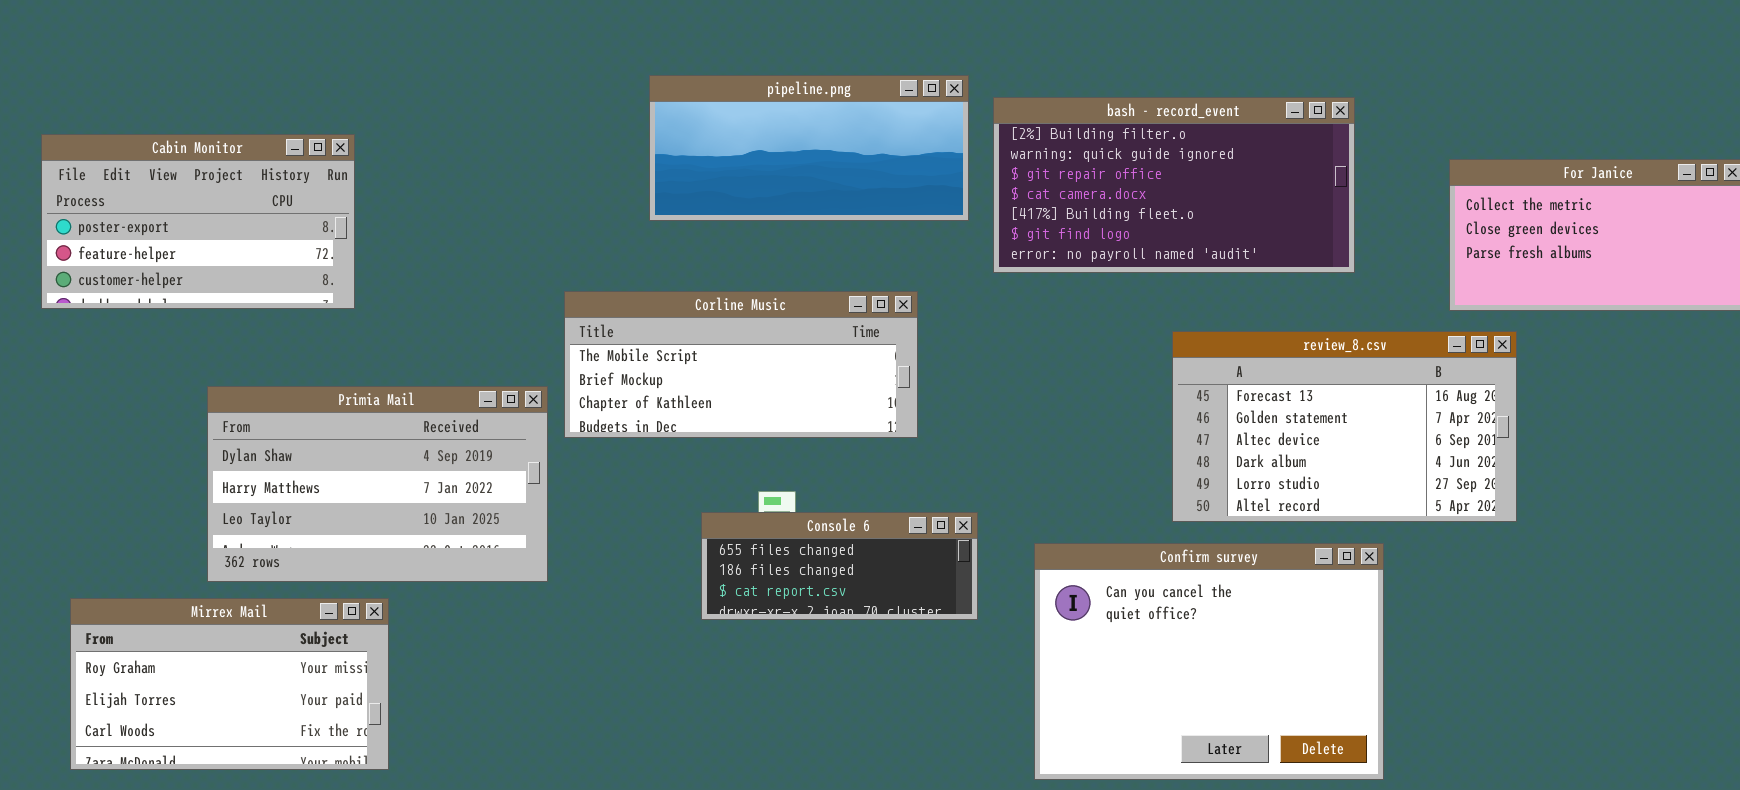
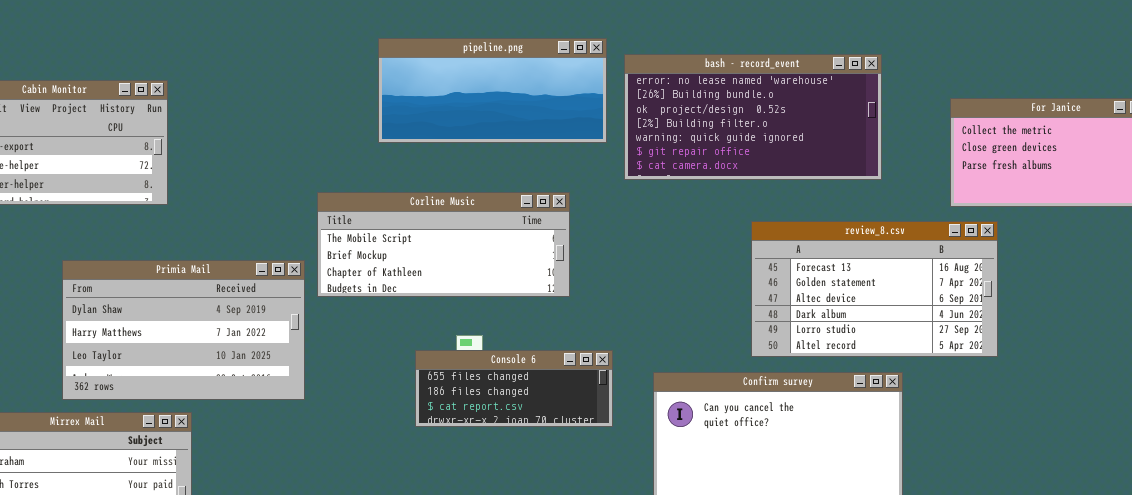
bash - record_event: [993,97,1355,273] -> [624,54,882,180], scrolled up 3 rows

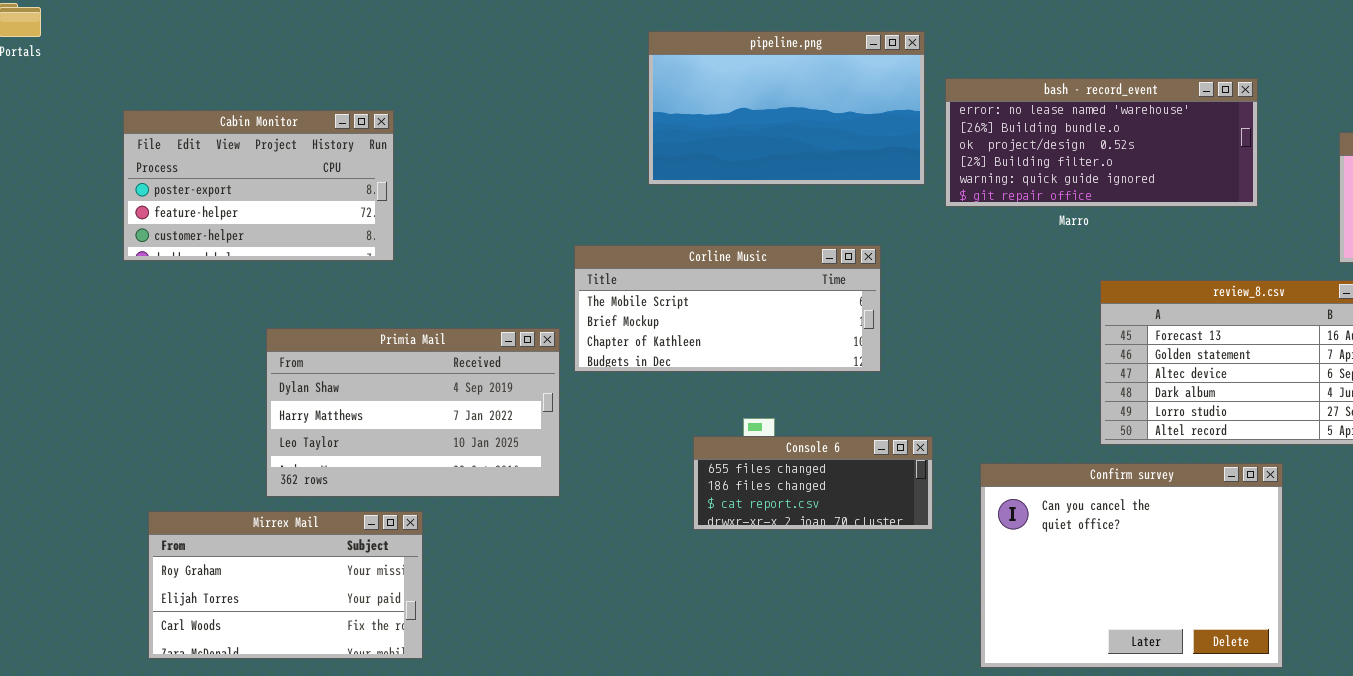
pipeline.png: [378,38,607,143] -> [648,31,925,185], resized
bash - record_event: [624,54,882,180] -> [945,78,1258,207], resized

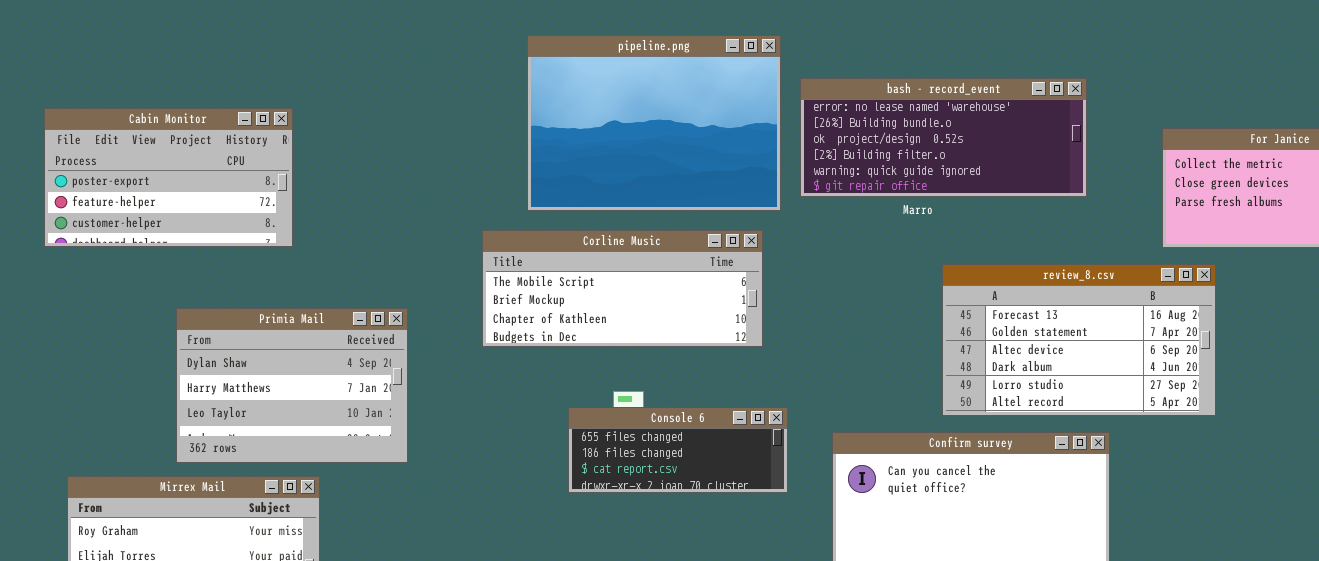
pipeline.png: [648,31,925,185] -> [527,35,781,211], resized
Corline Music: [574,245,881,372] -> [482,230,763,347], moved
Primia Mail: [266,328,560,497] -> [176,308,408,463], resized

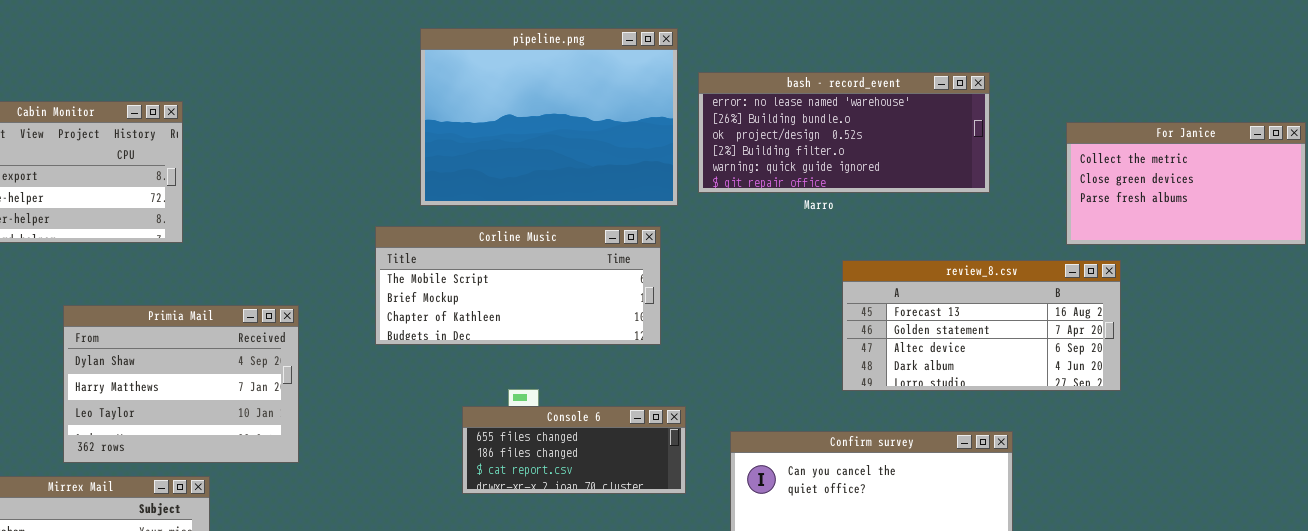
review_8.csv: [942,264,1216,416] -> [842,260,1121,391], resized

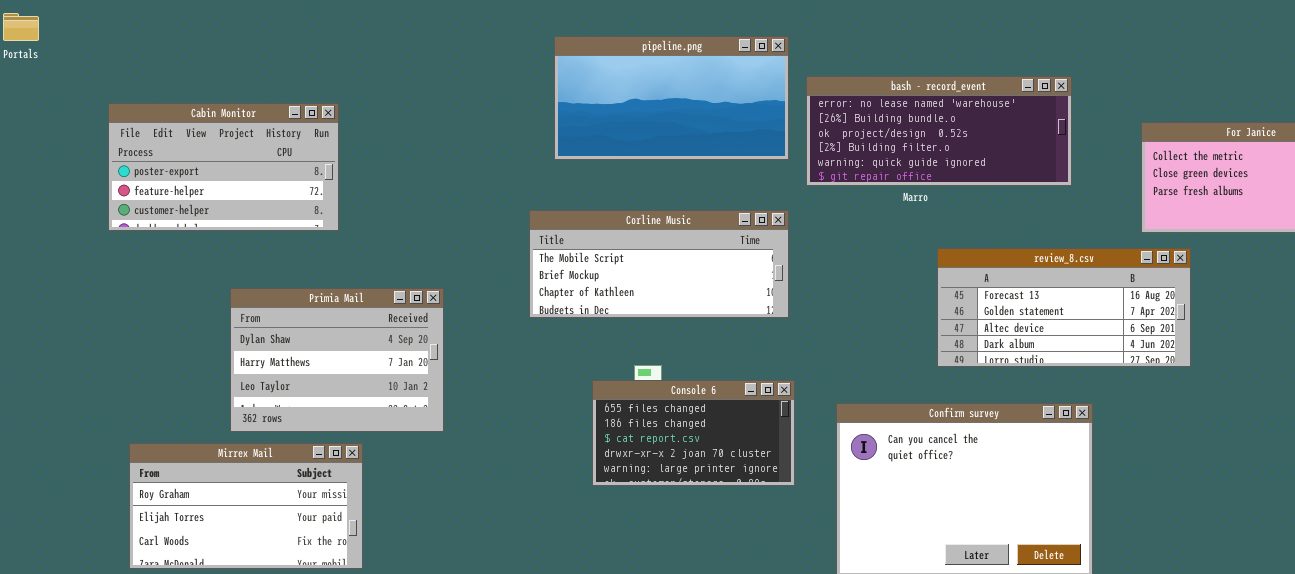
pipeline.png: [420,28,678,206] -> [554,36,789,160], resized
Corline Music: [375,226,661,345] -> [529,210,789,318], moved
Console 6: [462,406,686,494] -> [592,380,795,486], resized

